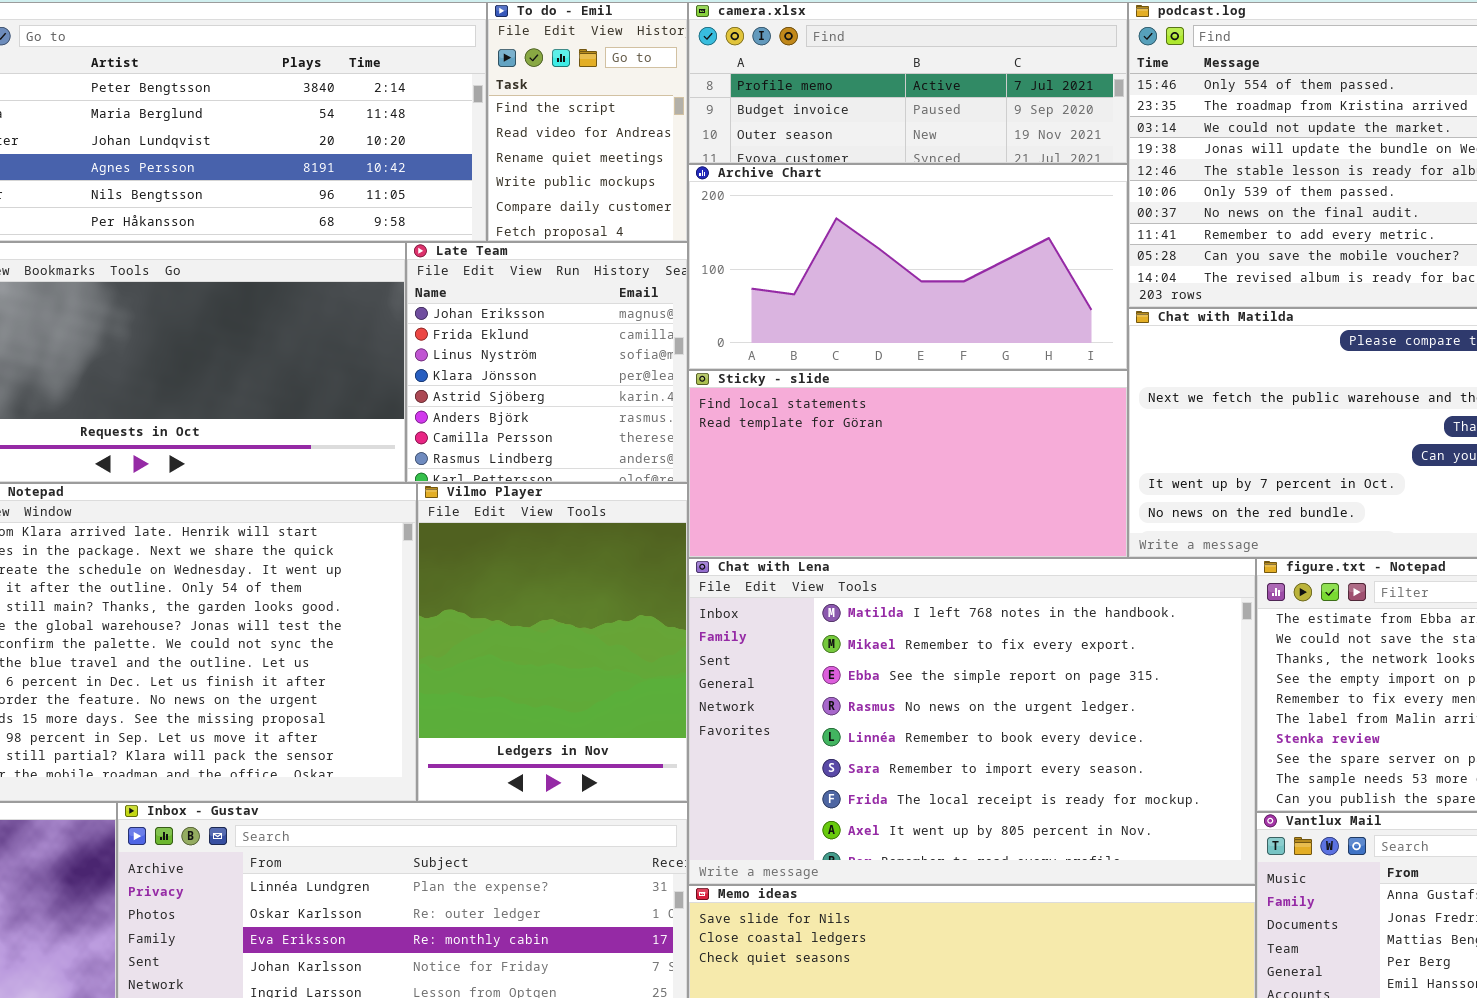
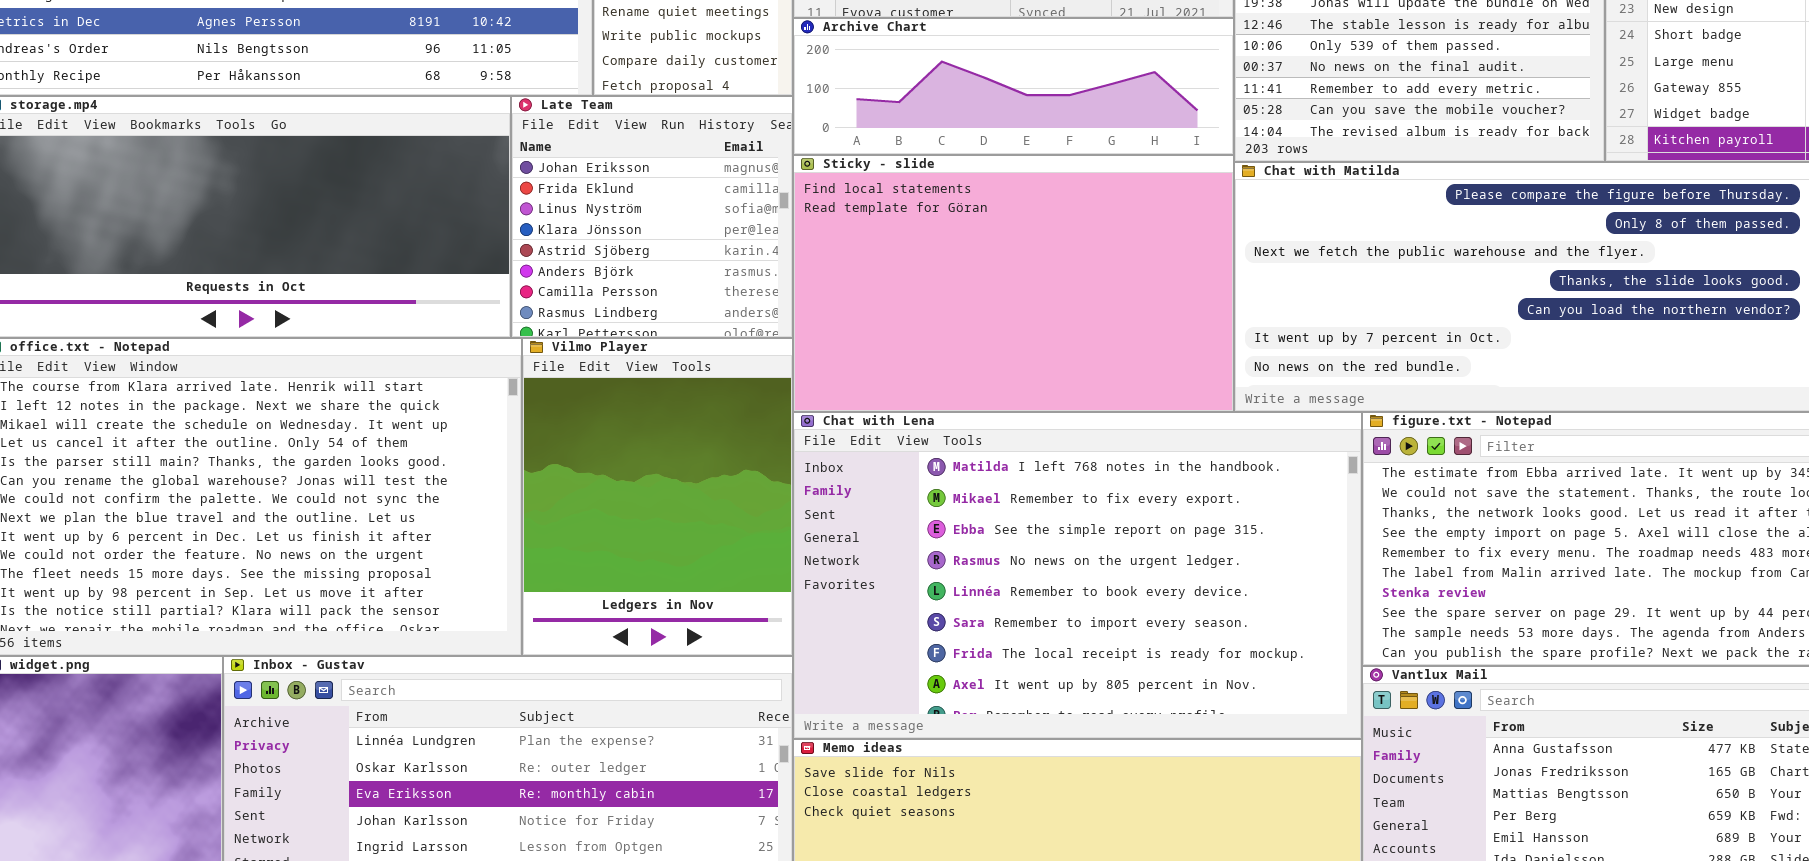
Archive Chart: [688,164,1128,370] -> [793,18,1234,155], resized
Sticky - slide: [688,370,1128,558] -> [793,155,1234,412], resized

